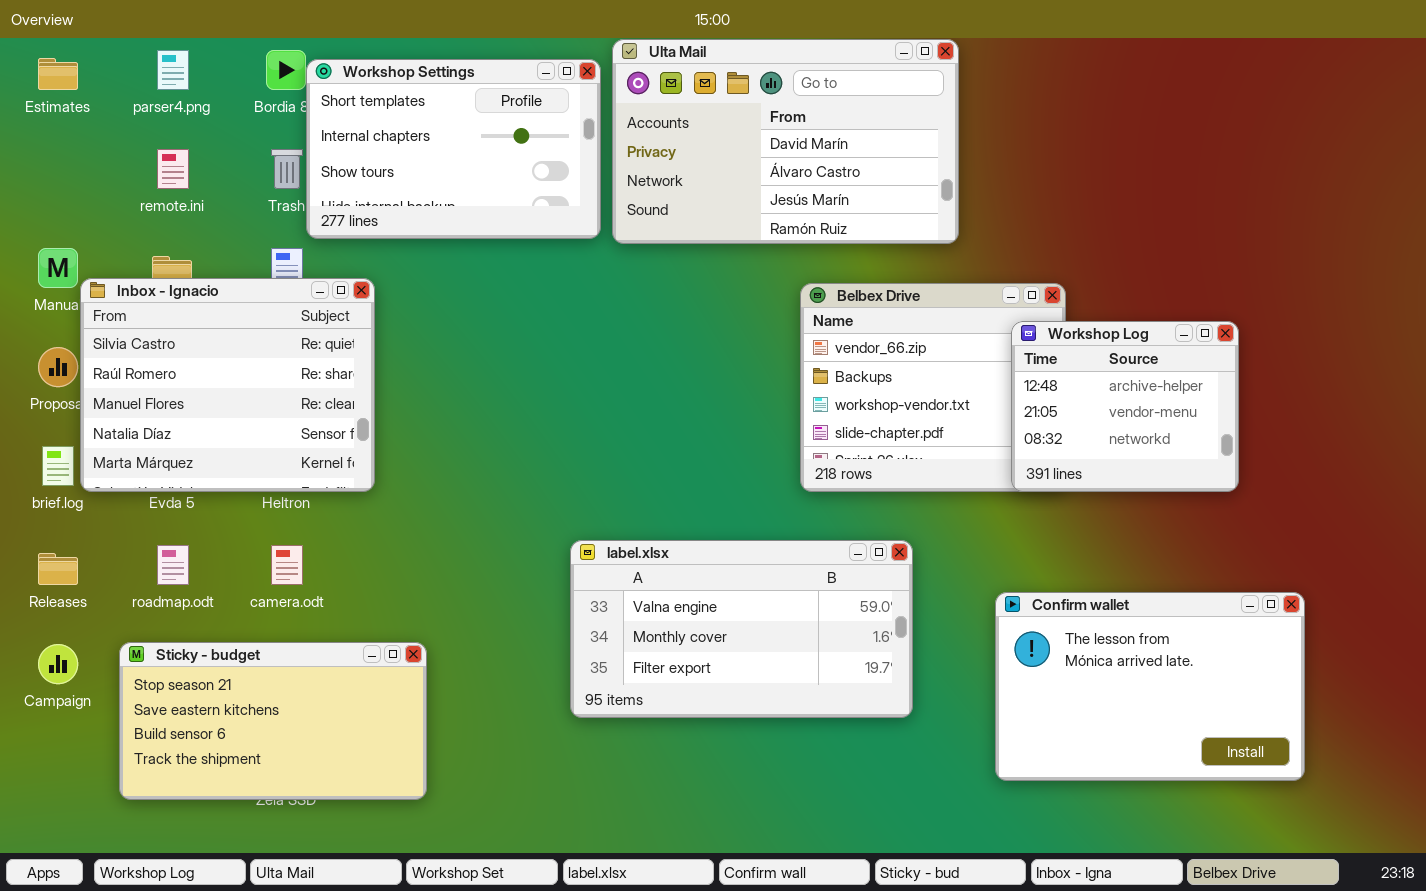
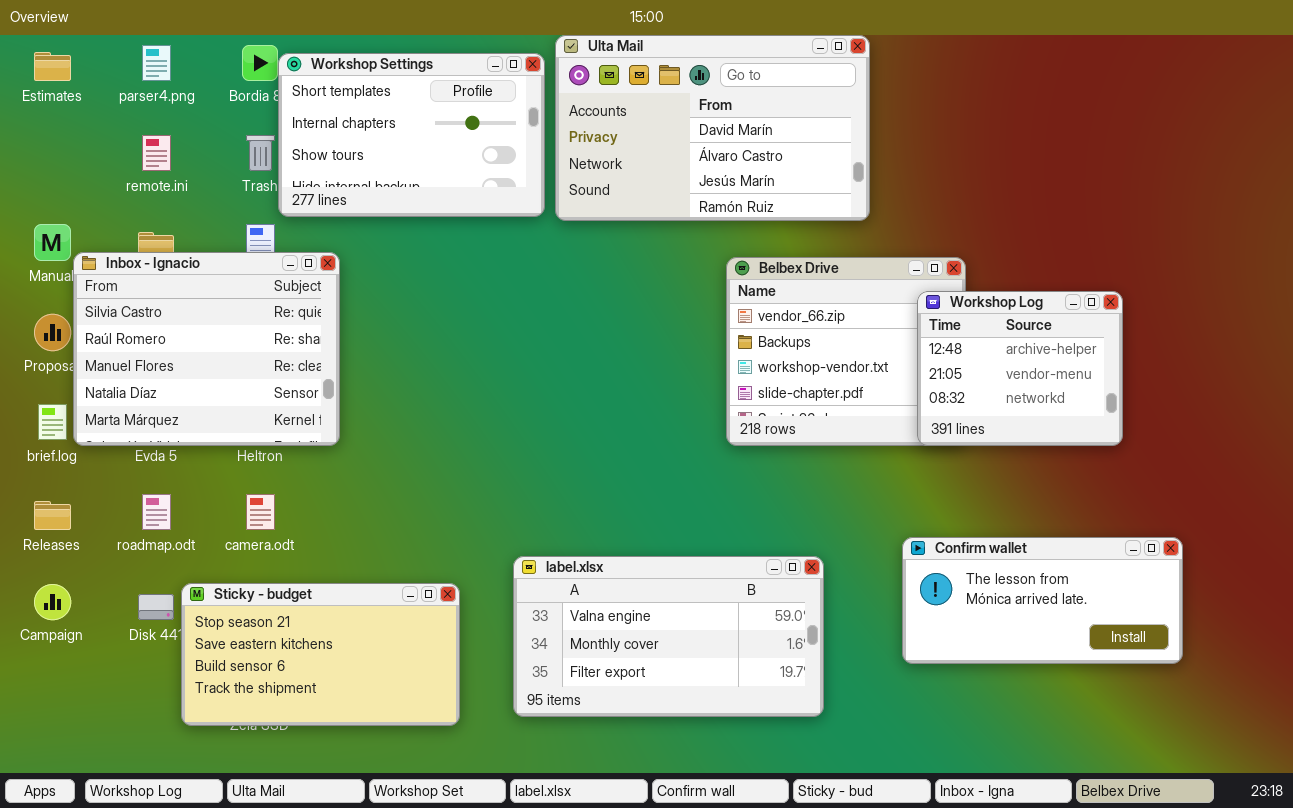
label.xlsx: [570,540,913,718] -> [513,556,824,717], moved
Confirm wallet: [995,592,1305,781] -> [902,537,1183,664], resized
Sticky - budget: [119,642,427,800] -> [181,583,460,726], moved

